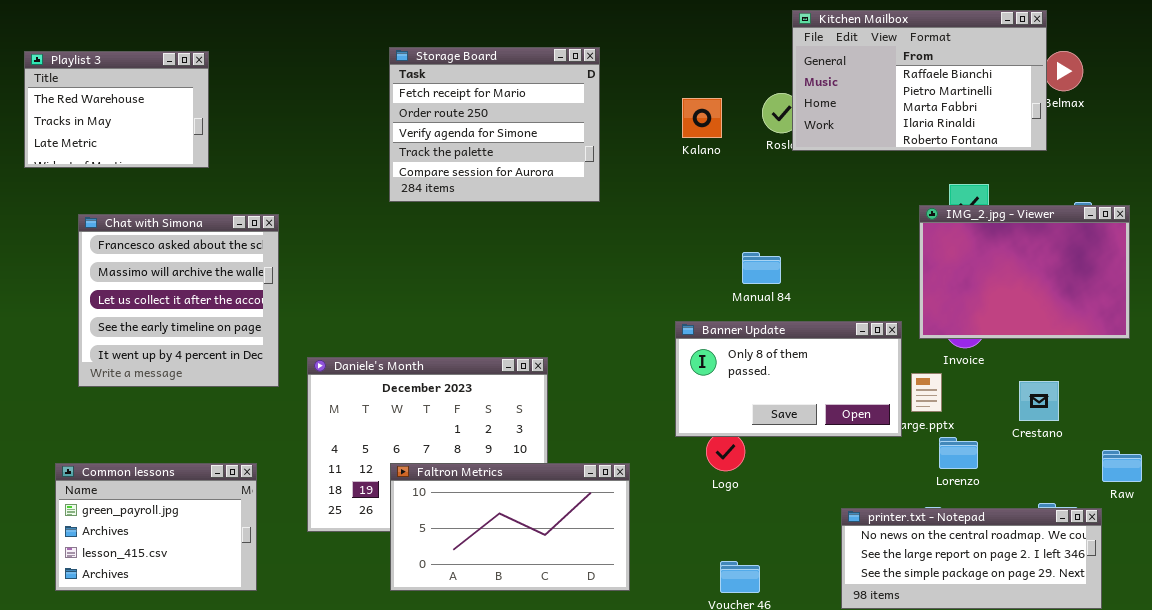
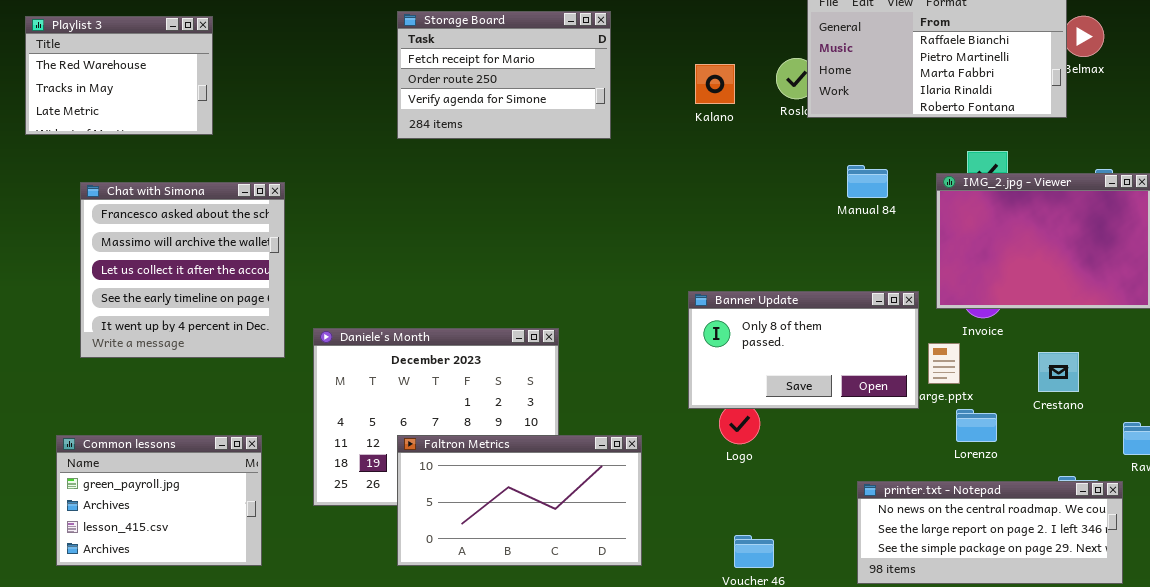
Storage Board: [389,47,600,202] -> [397,11,611,139], resized
Manual 84: [742,252,781,284] -> [847,165,888,198], moved

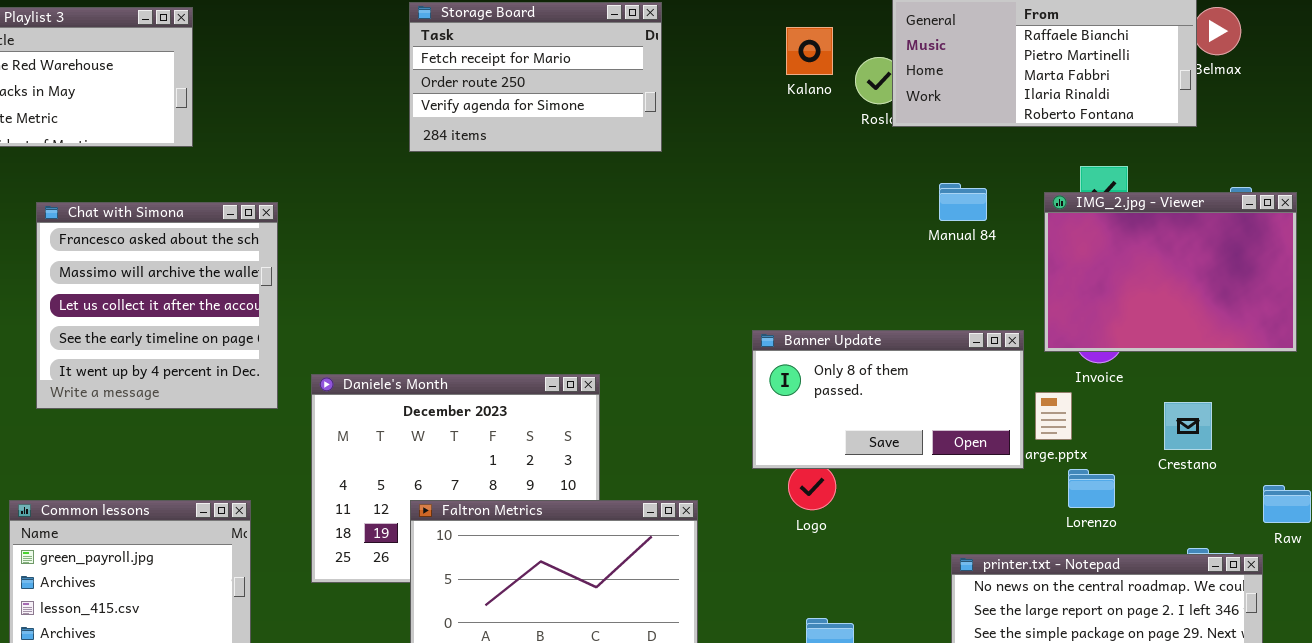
Kalano: [695,64,735,104] -> [786,27,833,75], moved

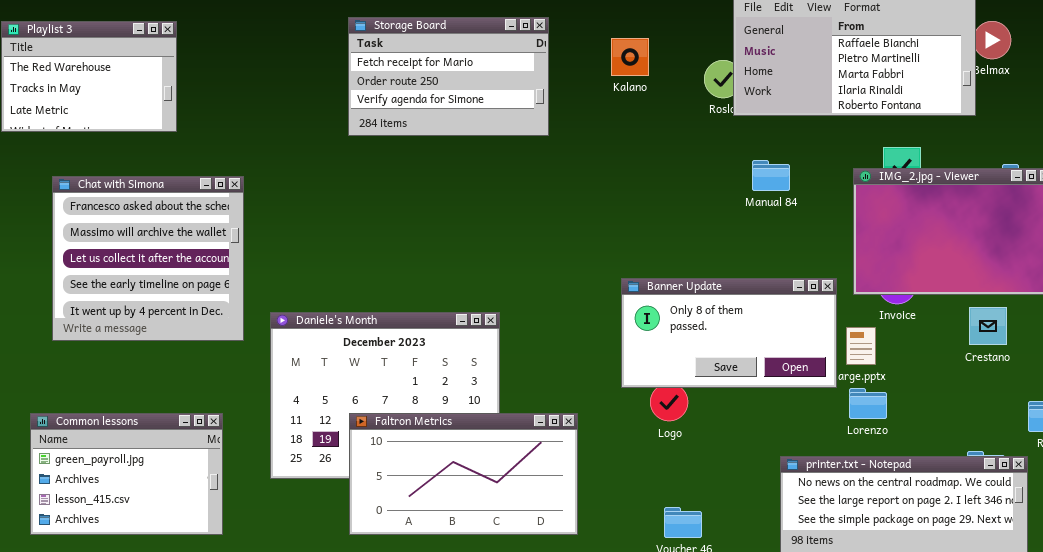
Kalano: [786,27,833,75] -> [611,38,649,76], moved
Manual 84: [939,183,987,221] -> [752,160,790,191], moved
Crestano: [1164,402,1212,450] -> [969,307,1007,345], moved
Lorenzo: [1068,469,1115,508] -> [849,388,887,419], moved

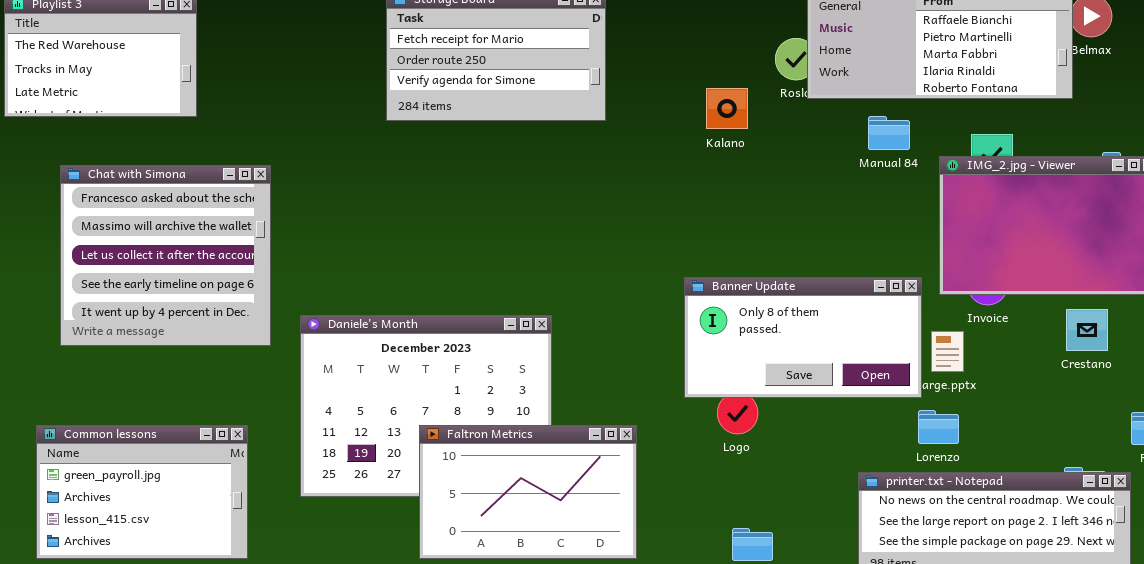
Kalano: [611,38,649,76] -> [706,88,748,129], moved
Manual 84: [752,160,790,191] -> [868,116,910,150], moved
Lorenzo: [849,388,887,419] -> [918,410,959,444], moved
Faltron Metrics: [349,413,578,535] -> [419,425,637,559], resized

